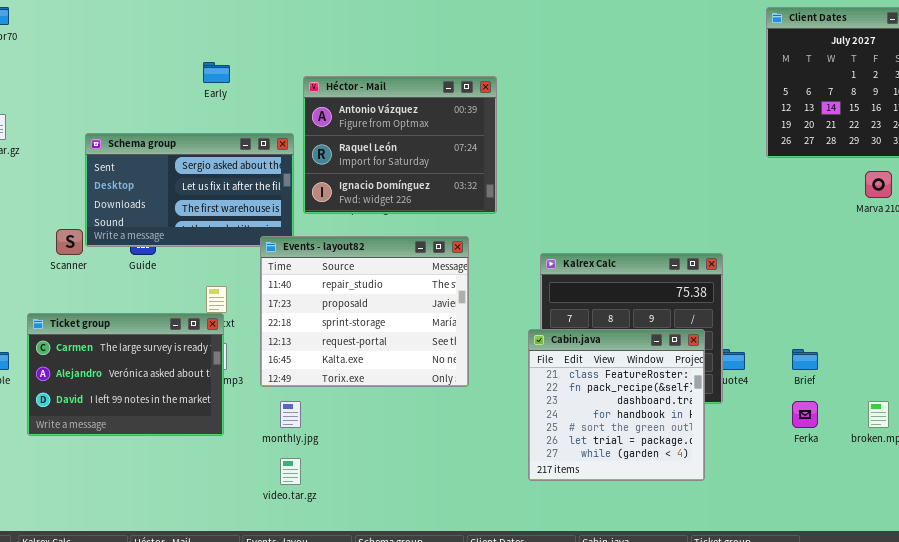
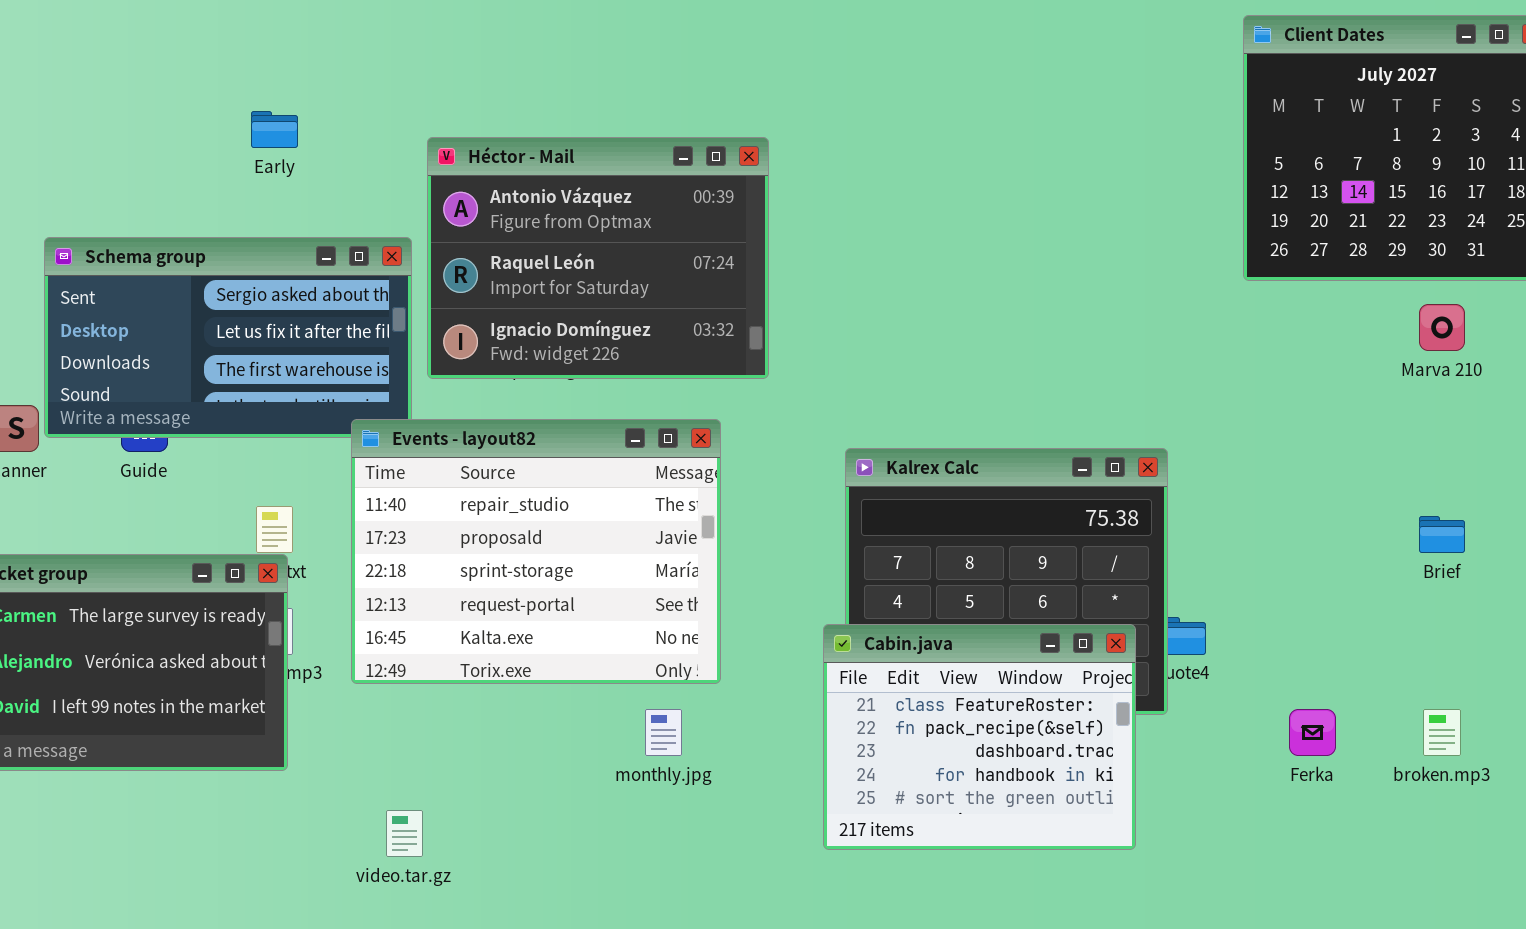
Cabin.java: [528,329,705,481] -> [823,624,1136,850], resized
Brief: [792,349,818,370] -> [1419,516,1465,553], moved
monthly.jpg: [280,401,301,428] -> [645,709,682,756], moved

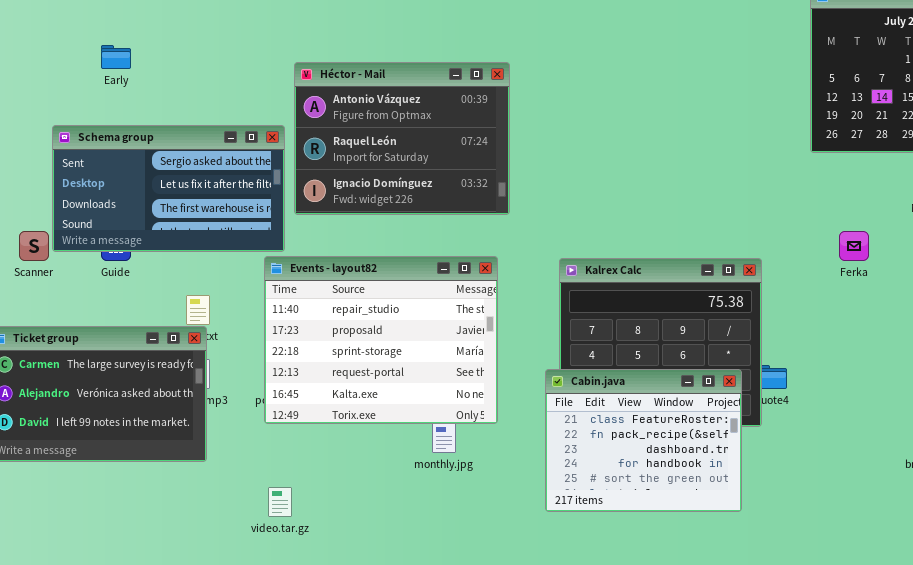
Early: [251,111,298,148] -> [101,45,131,69], moved
Events - layout82: [351,419,721,684] -> [264,256,498,424], moved
Ferka: [1289,709,1336,756] -> [839,231,869,261], moved

